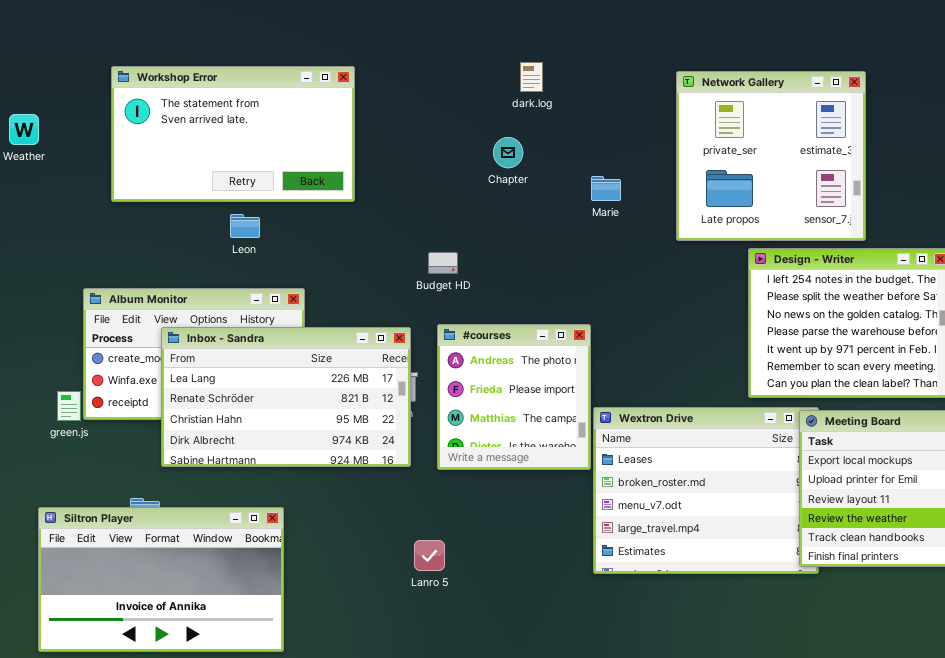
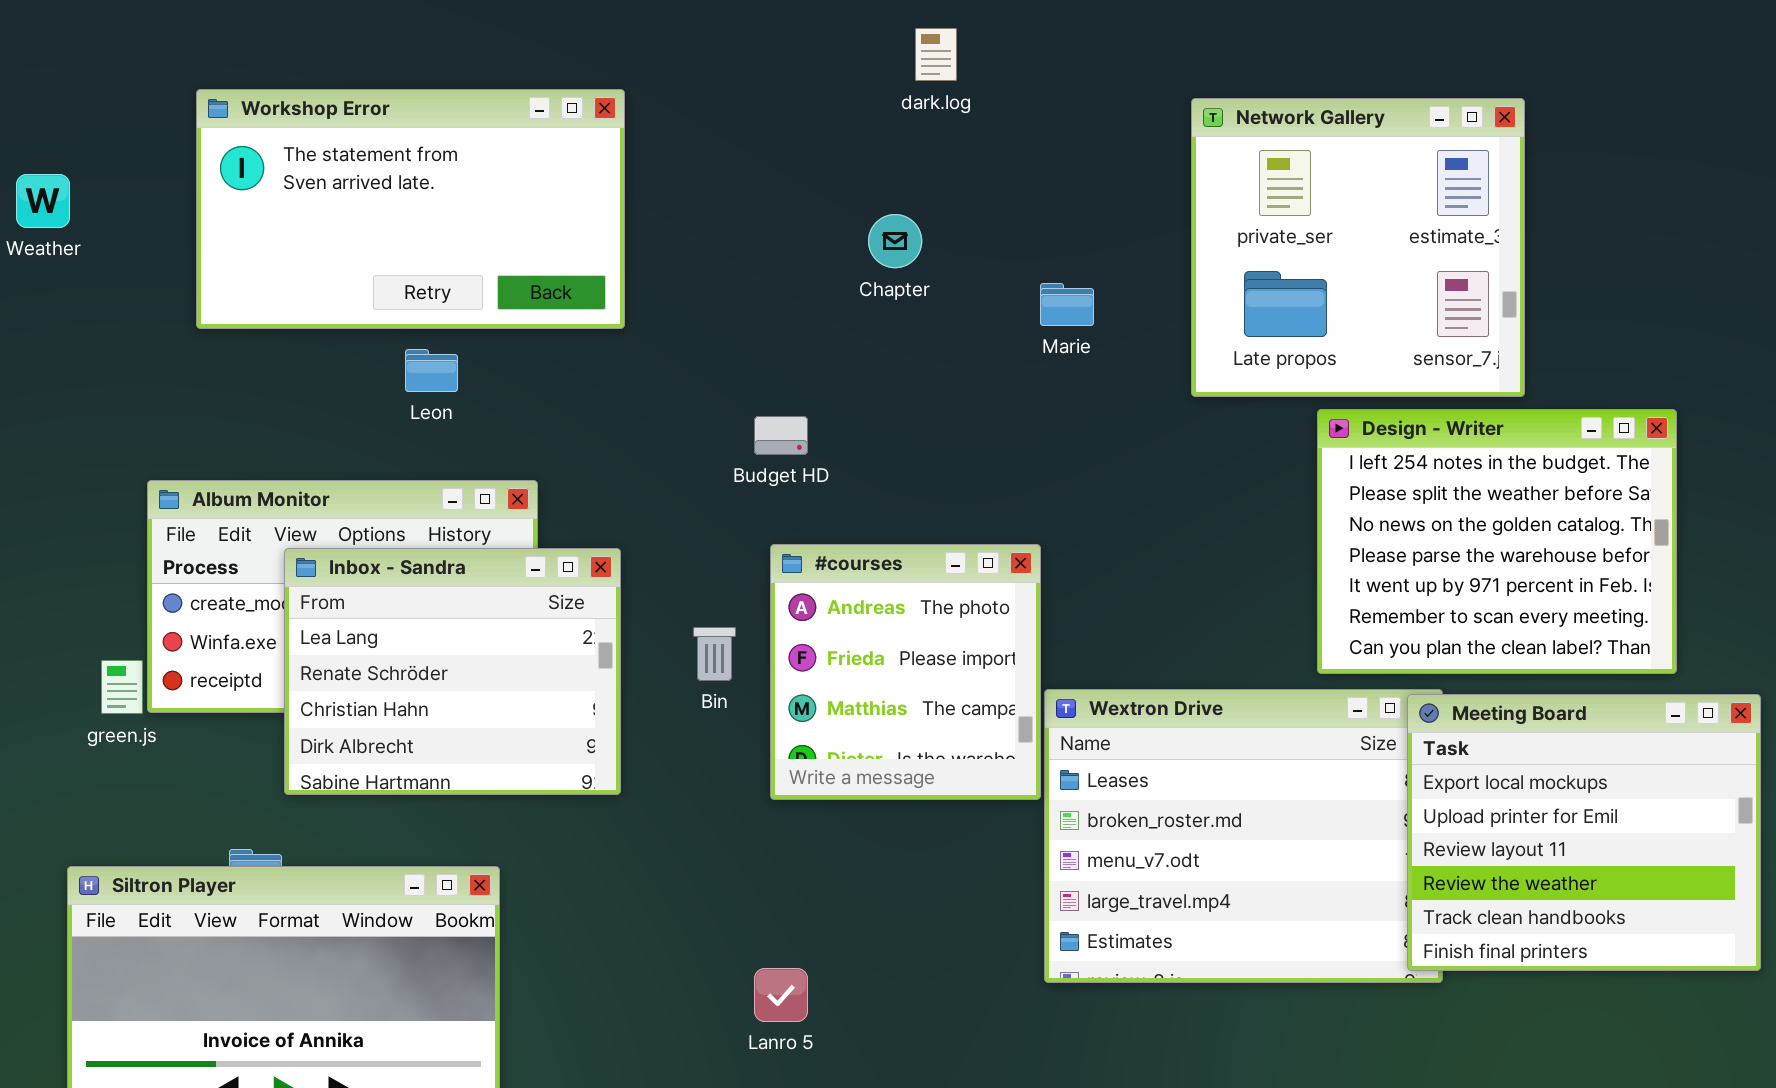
dark.log: [520,62,543,92] -> [915,28,957,81], moved
Inbox - Sandra: [161,327,411,467] -> [284,548,621,795], resized
Lanro 5: [414,540,445,571] -> [754,968,808,1022], moved

